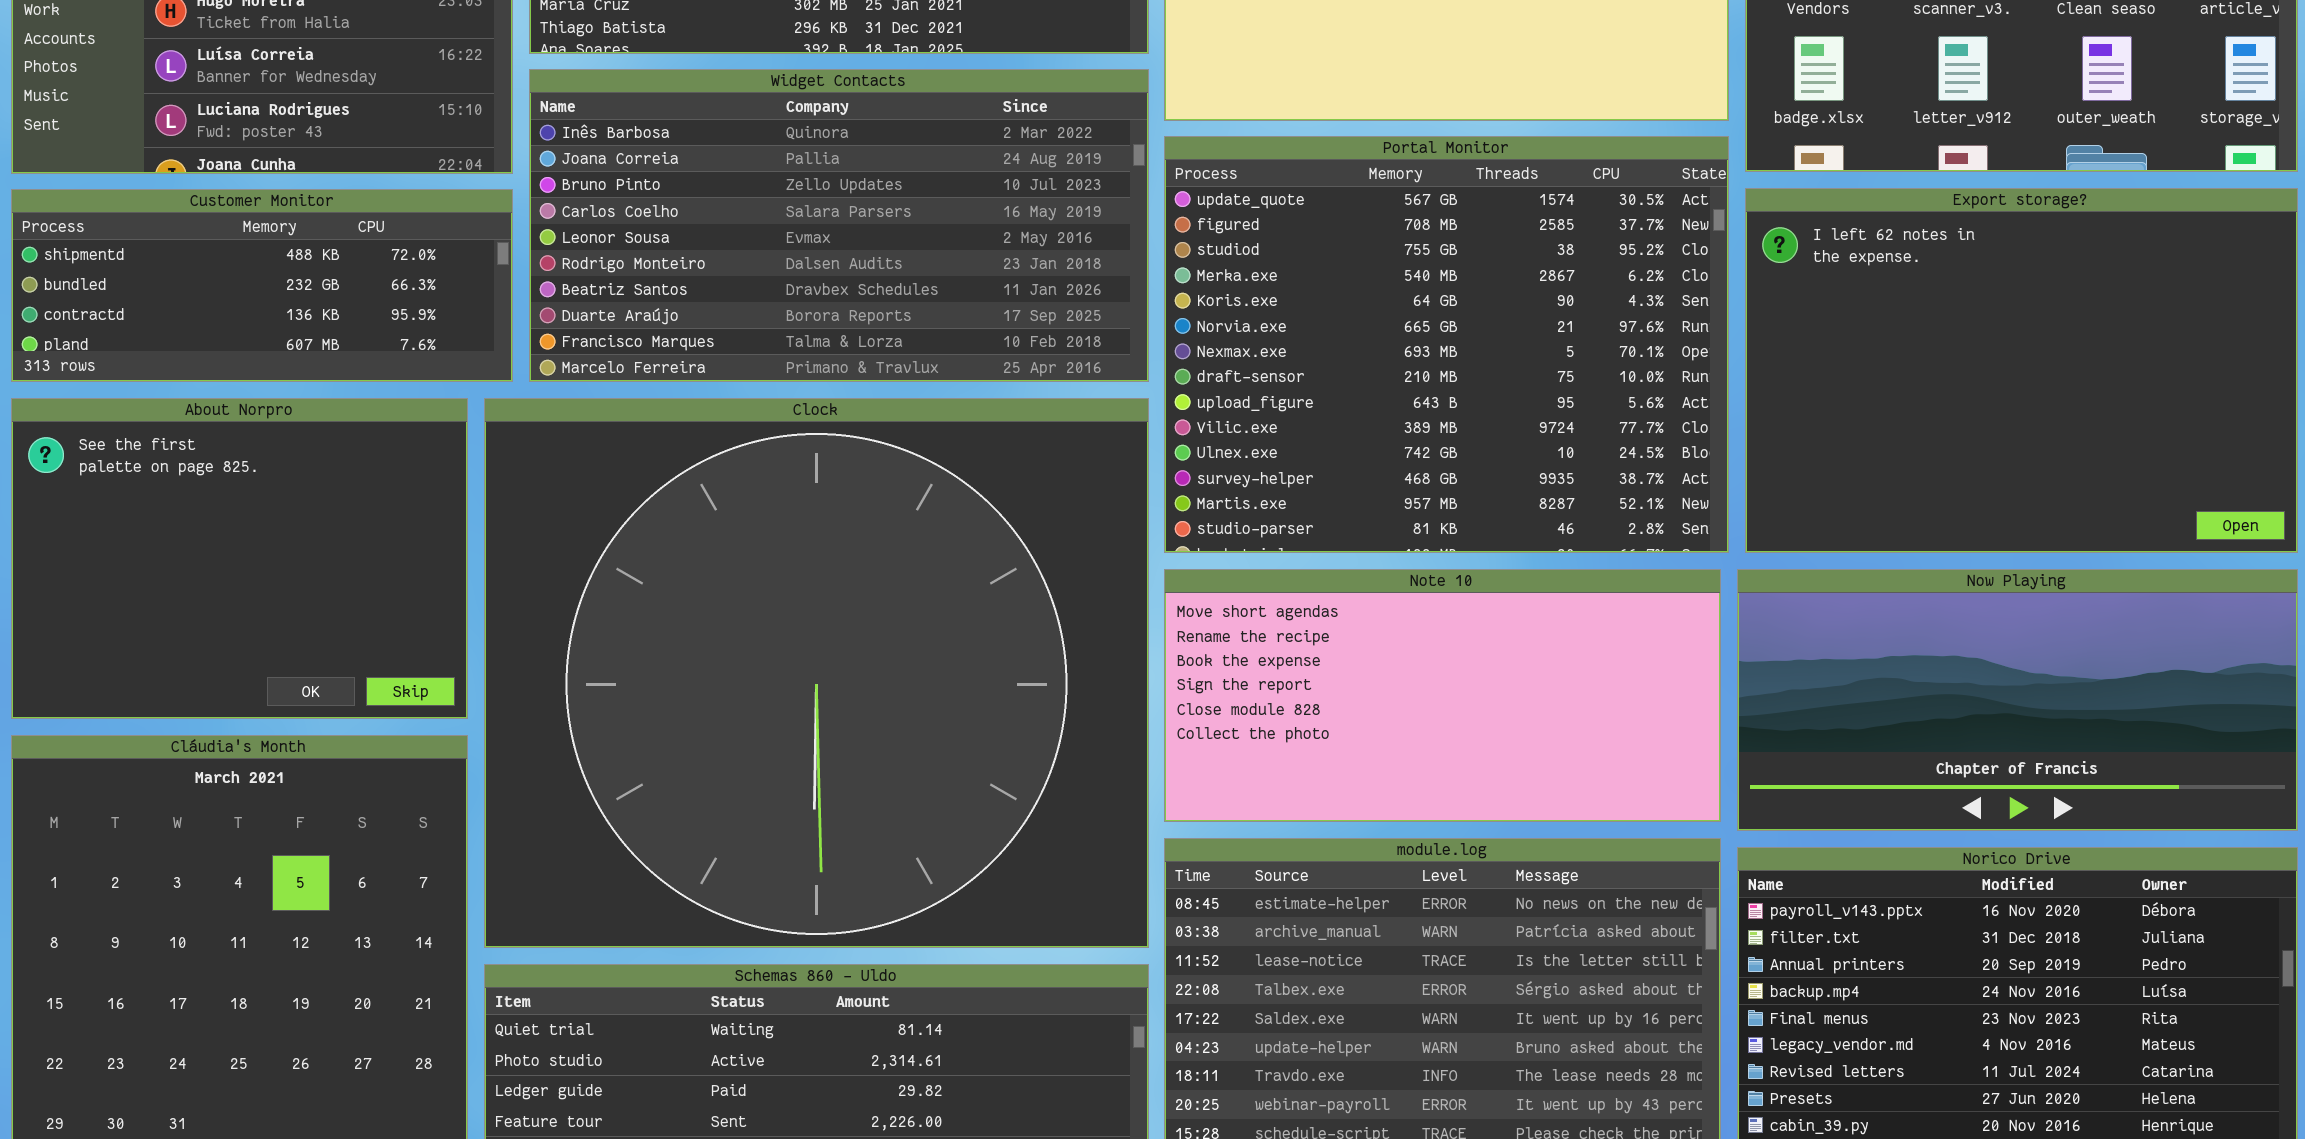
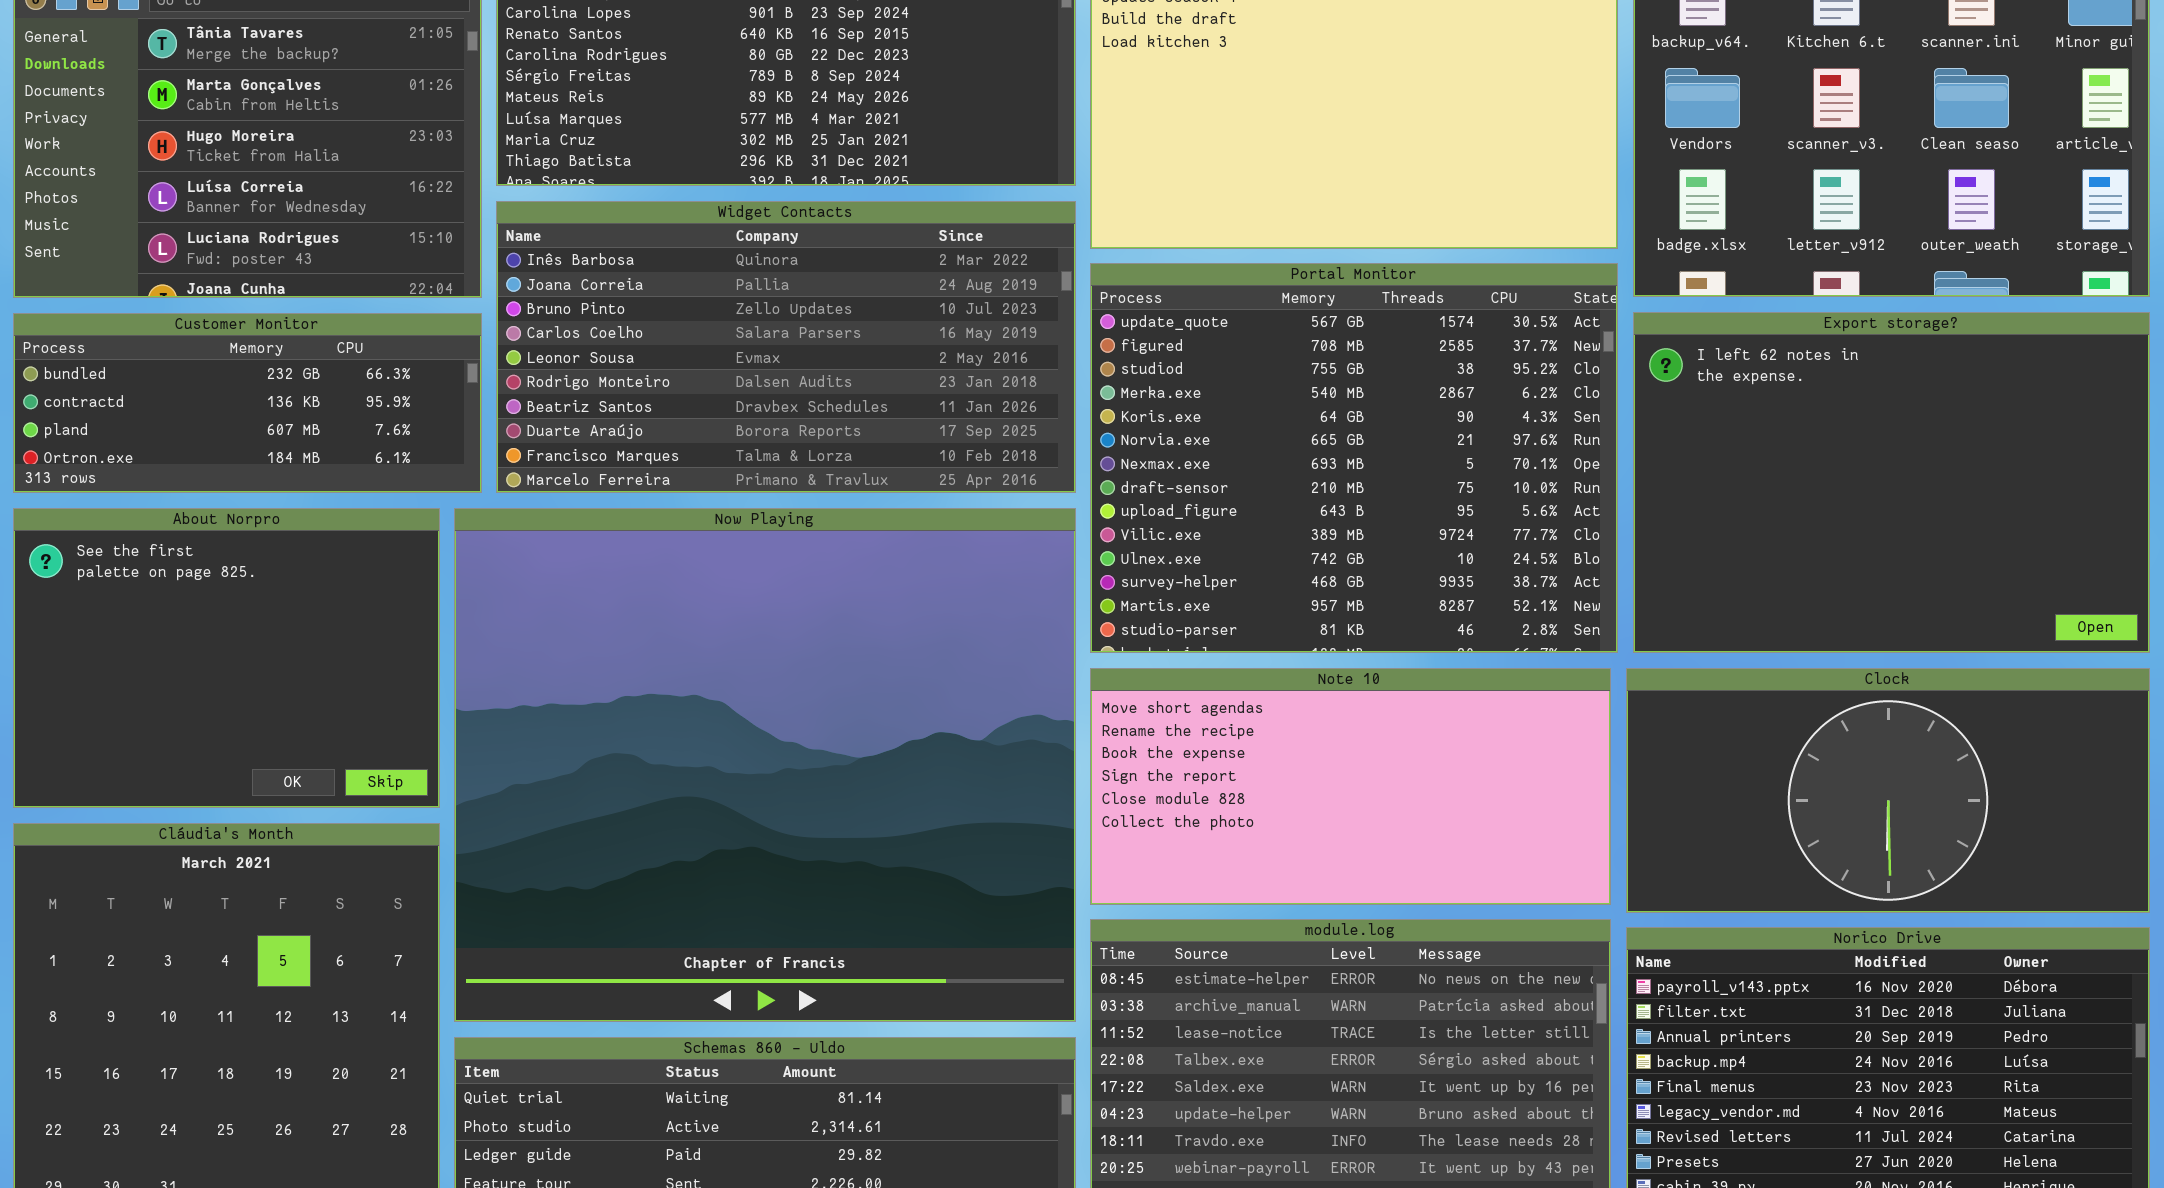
Customer Monitor: [11,189,513,382] -> [13,313,482,493], scrolled down 1 row
Clock: [484,398,1149,948] -> [1626,668,2150,913], moved, resized
Now Playing: [1737,569,2298,831] -> [454,508,1076,1022], moved, resized

